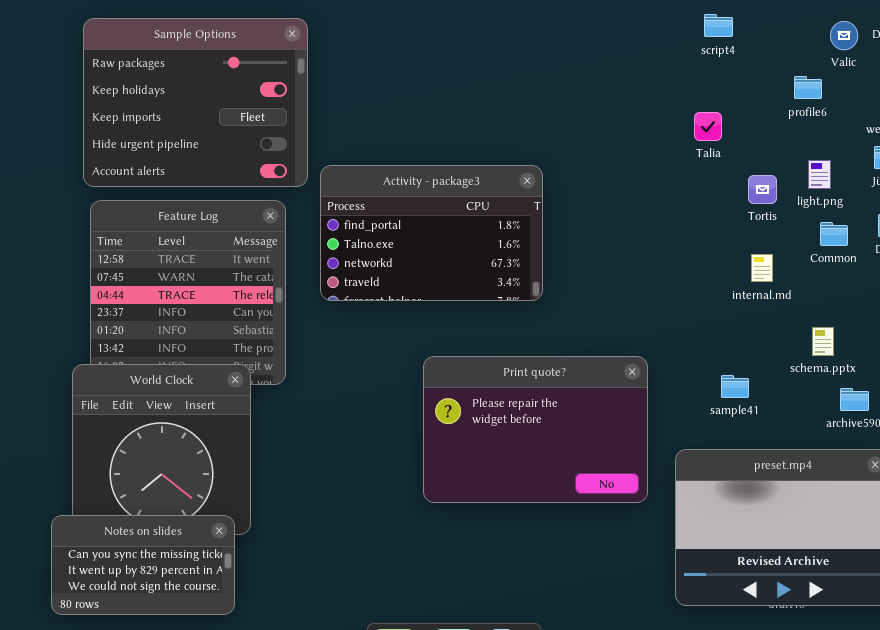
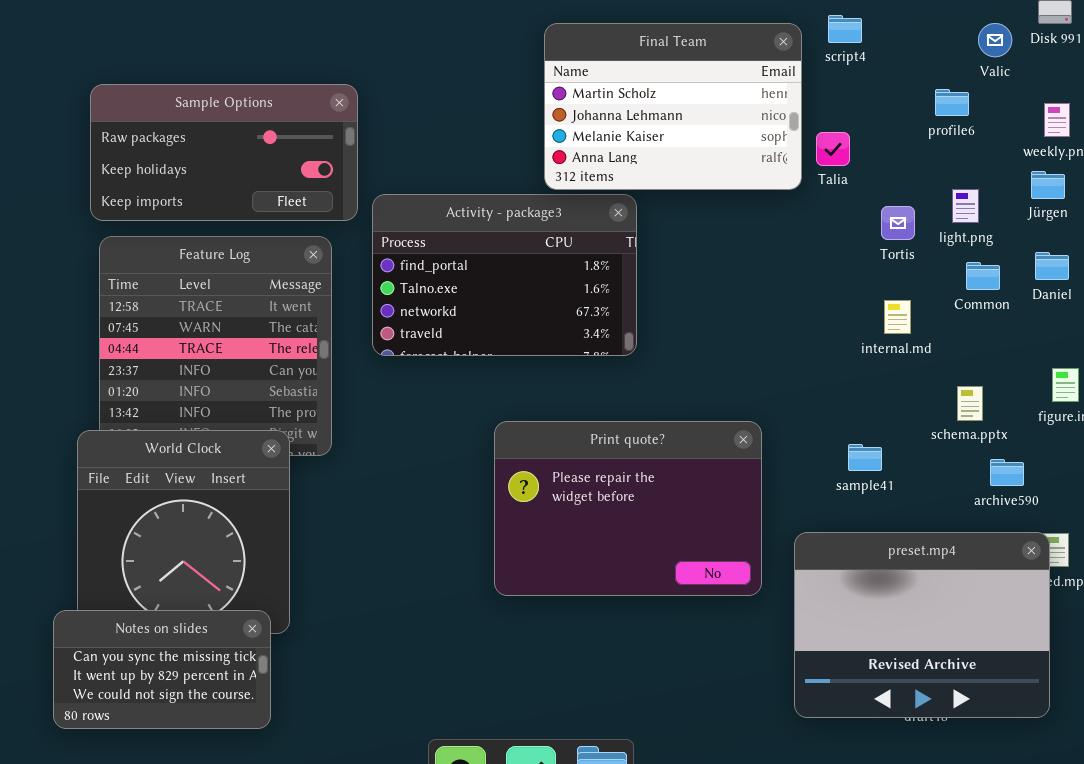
Sample Options: [83,18,308,187] -> [90,84,358,221], resized
Final Team: none -> [544,23,802,190], opened

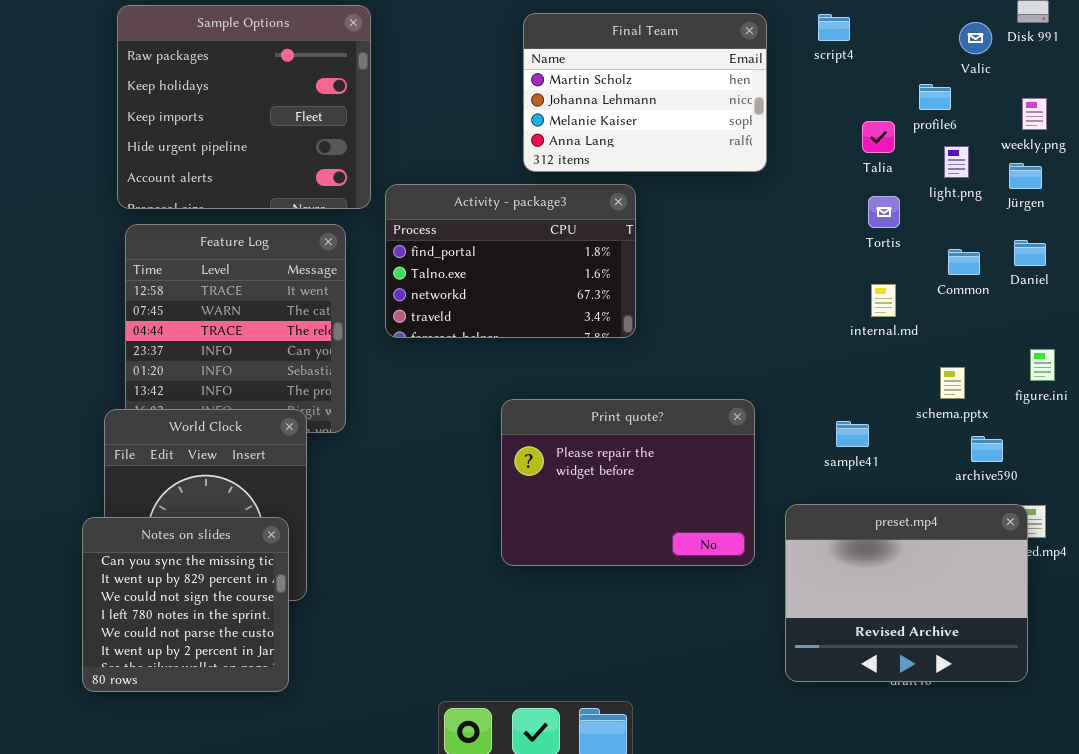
Final Team: [544,23,802,190] -> [523,13,767,172], moved
Sample Options: [90,84,358,221] -> [117,5,371,209], resized
Talia: [816,132,850,166] -> [862,121,895,153], moved
light.png: [952,189,979,223] -> [944,146,969,178], moved
Notes on slides: [53,610,271,729] -> [82,517,289,692], resized

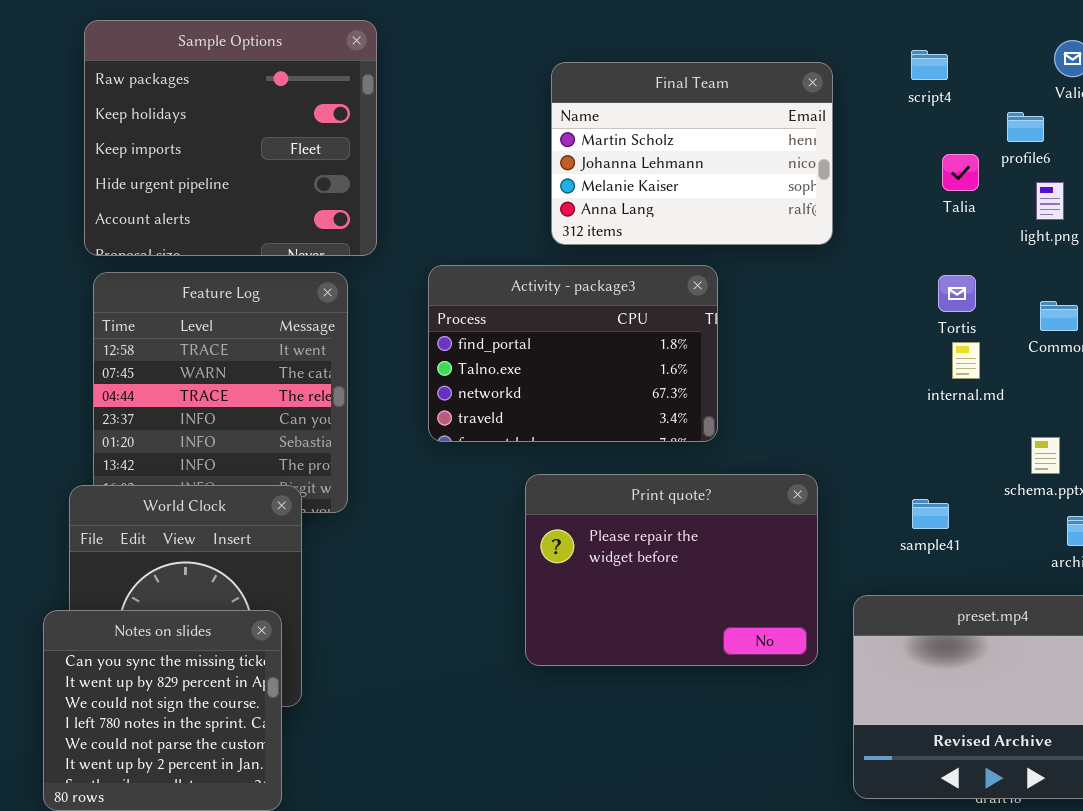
Final Team: [523,13,767,172] -> [551,62,833,245], moved
script4: [818,14,850,41] -> [911,50,948,80], moved
Activity - package3: [385,184,636,338] -> [428,265,718,442], moved
Tortis: [868,196,900,228] -> [938,275,976,312], moved

